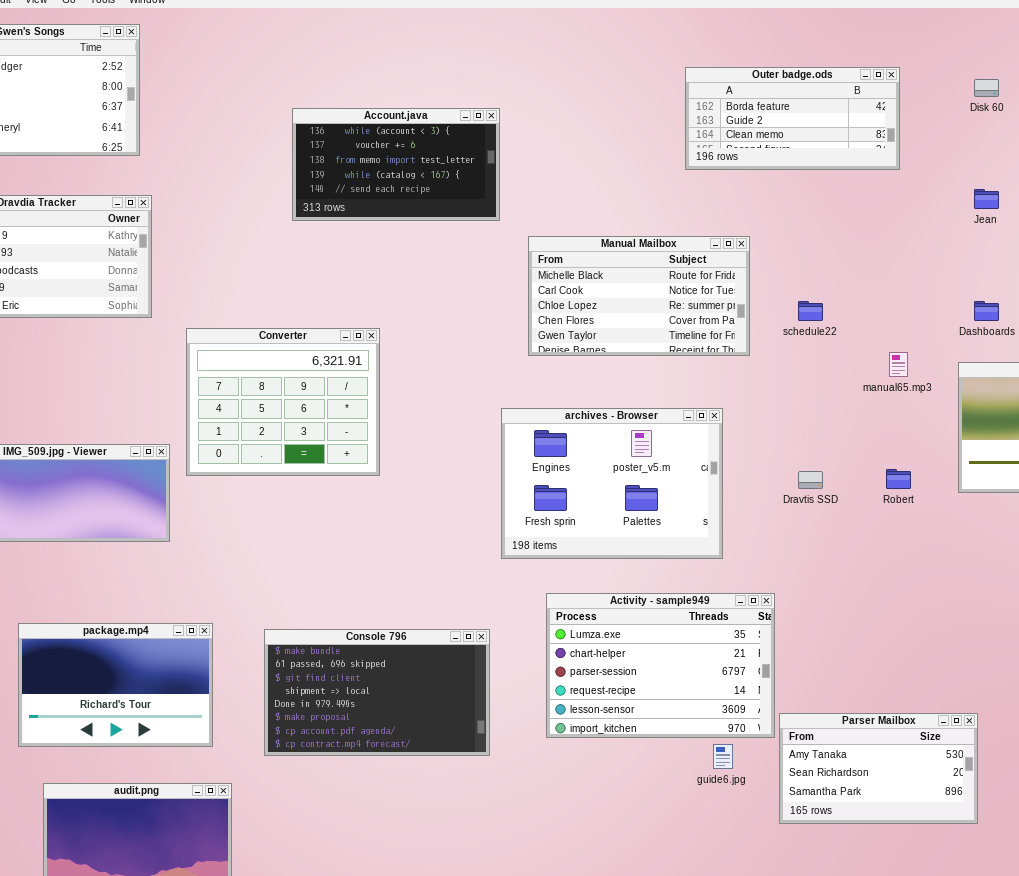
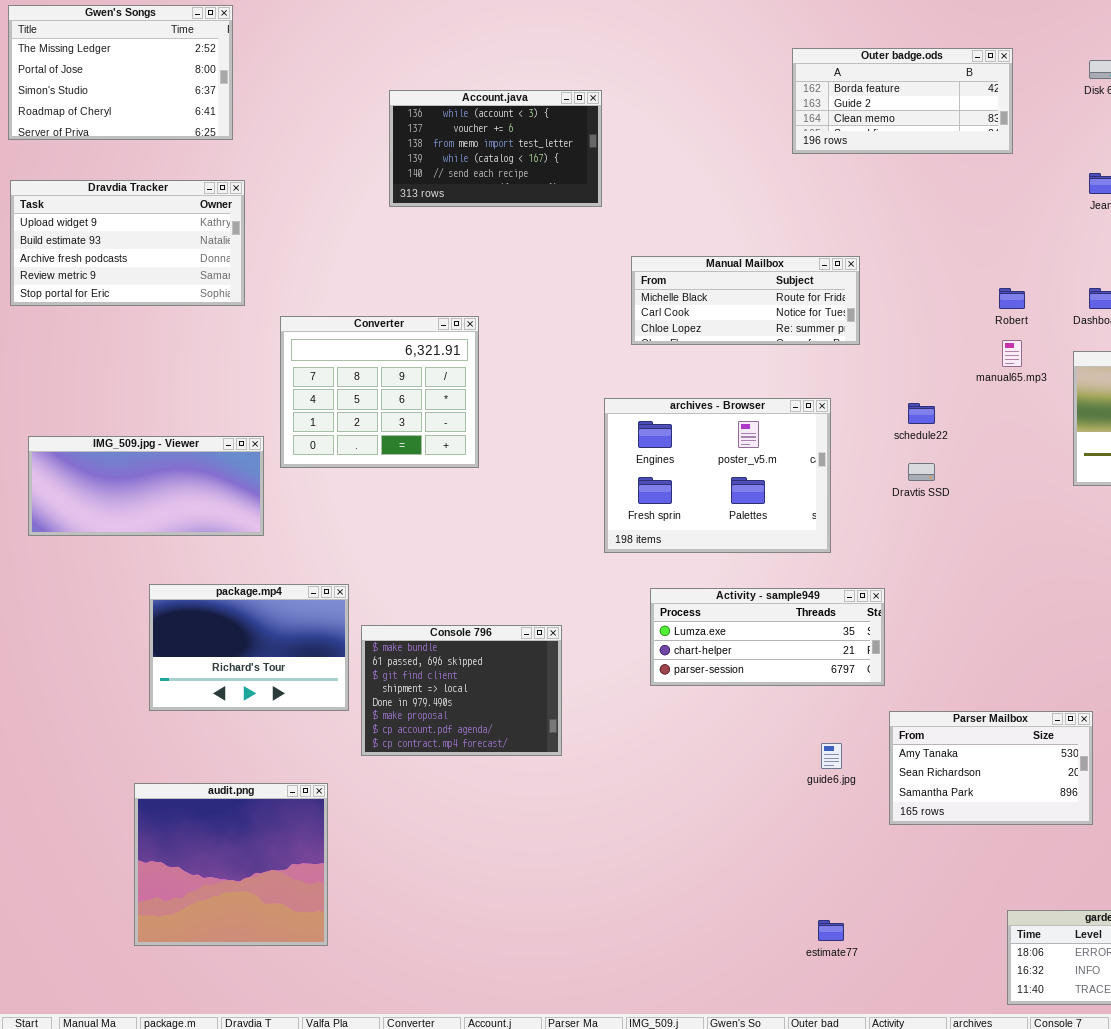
Manual Mailbox: [528,236,750,356] -> [631,256,860,345], resized
schedule22: [798,301,823,321] -> [908,403,935,424], moved
Robert: [886,469,911,489] -> [999,288,1025,309], moved
Activity - sample949: [546,593,775,738] -> [650,588,885,686], resized
package.mp4: [18,623,213,747] -> [149,584,349,711], moved
Console 796: [264,629,490,756] -> [361,625,562,756], resized

